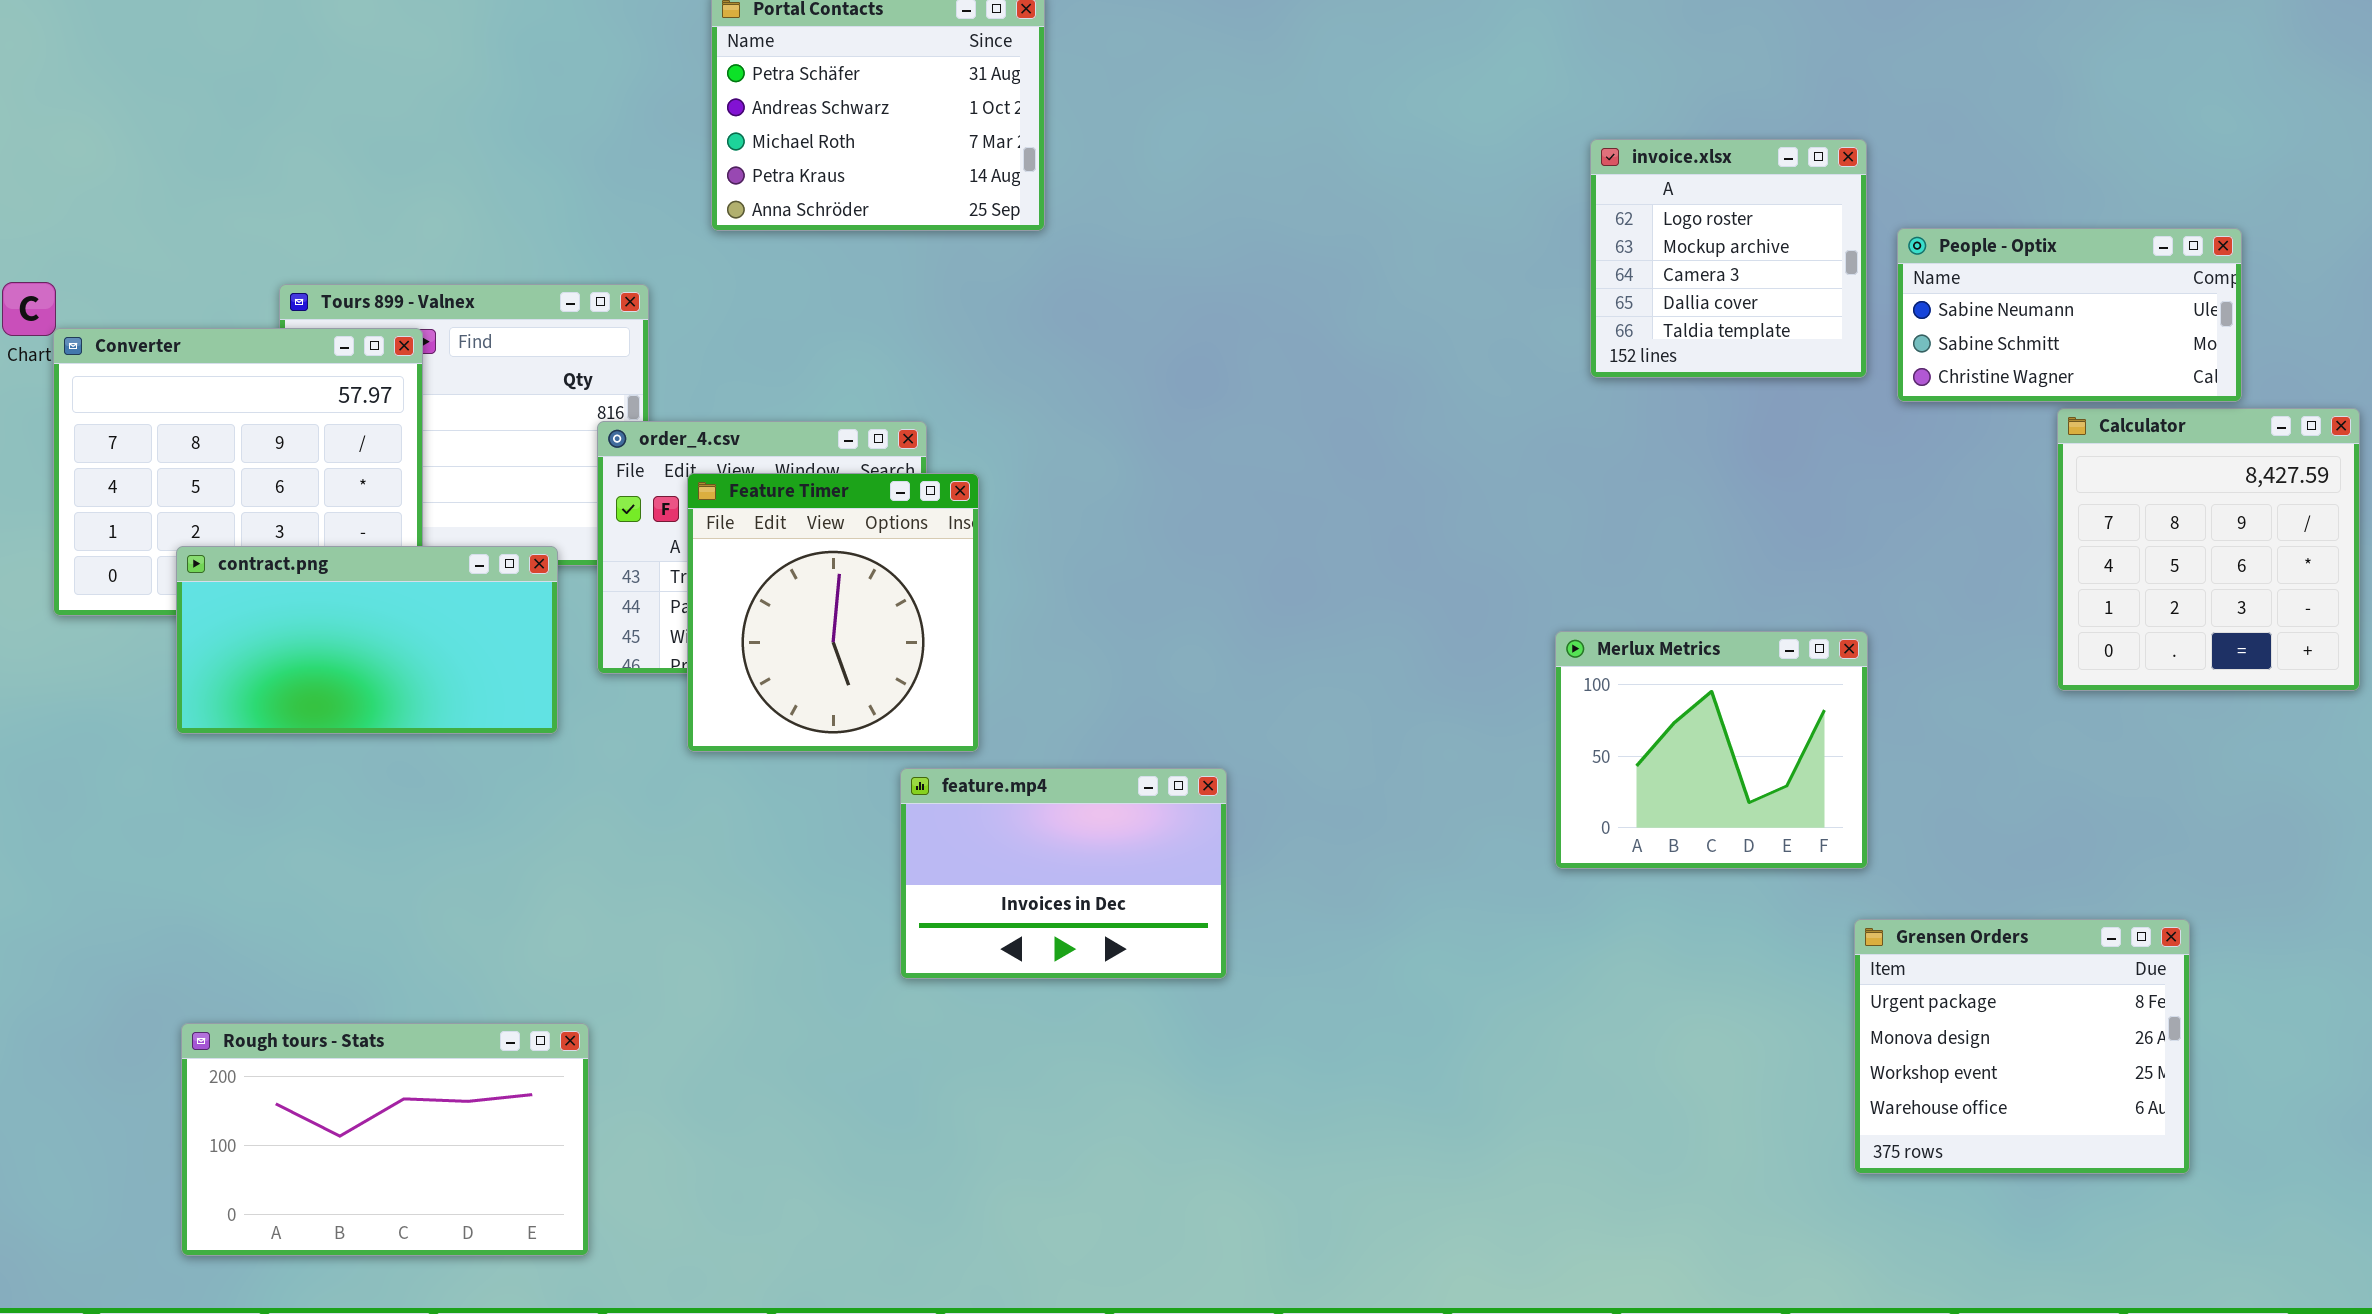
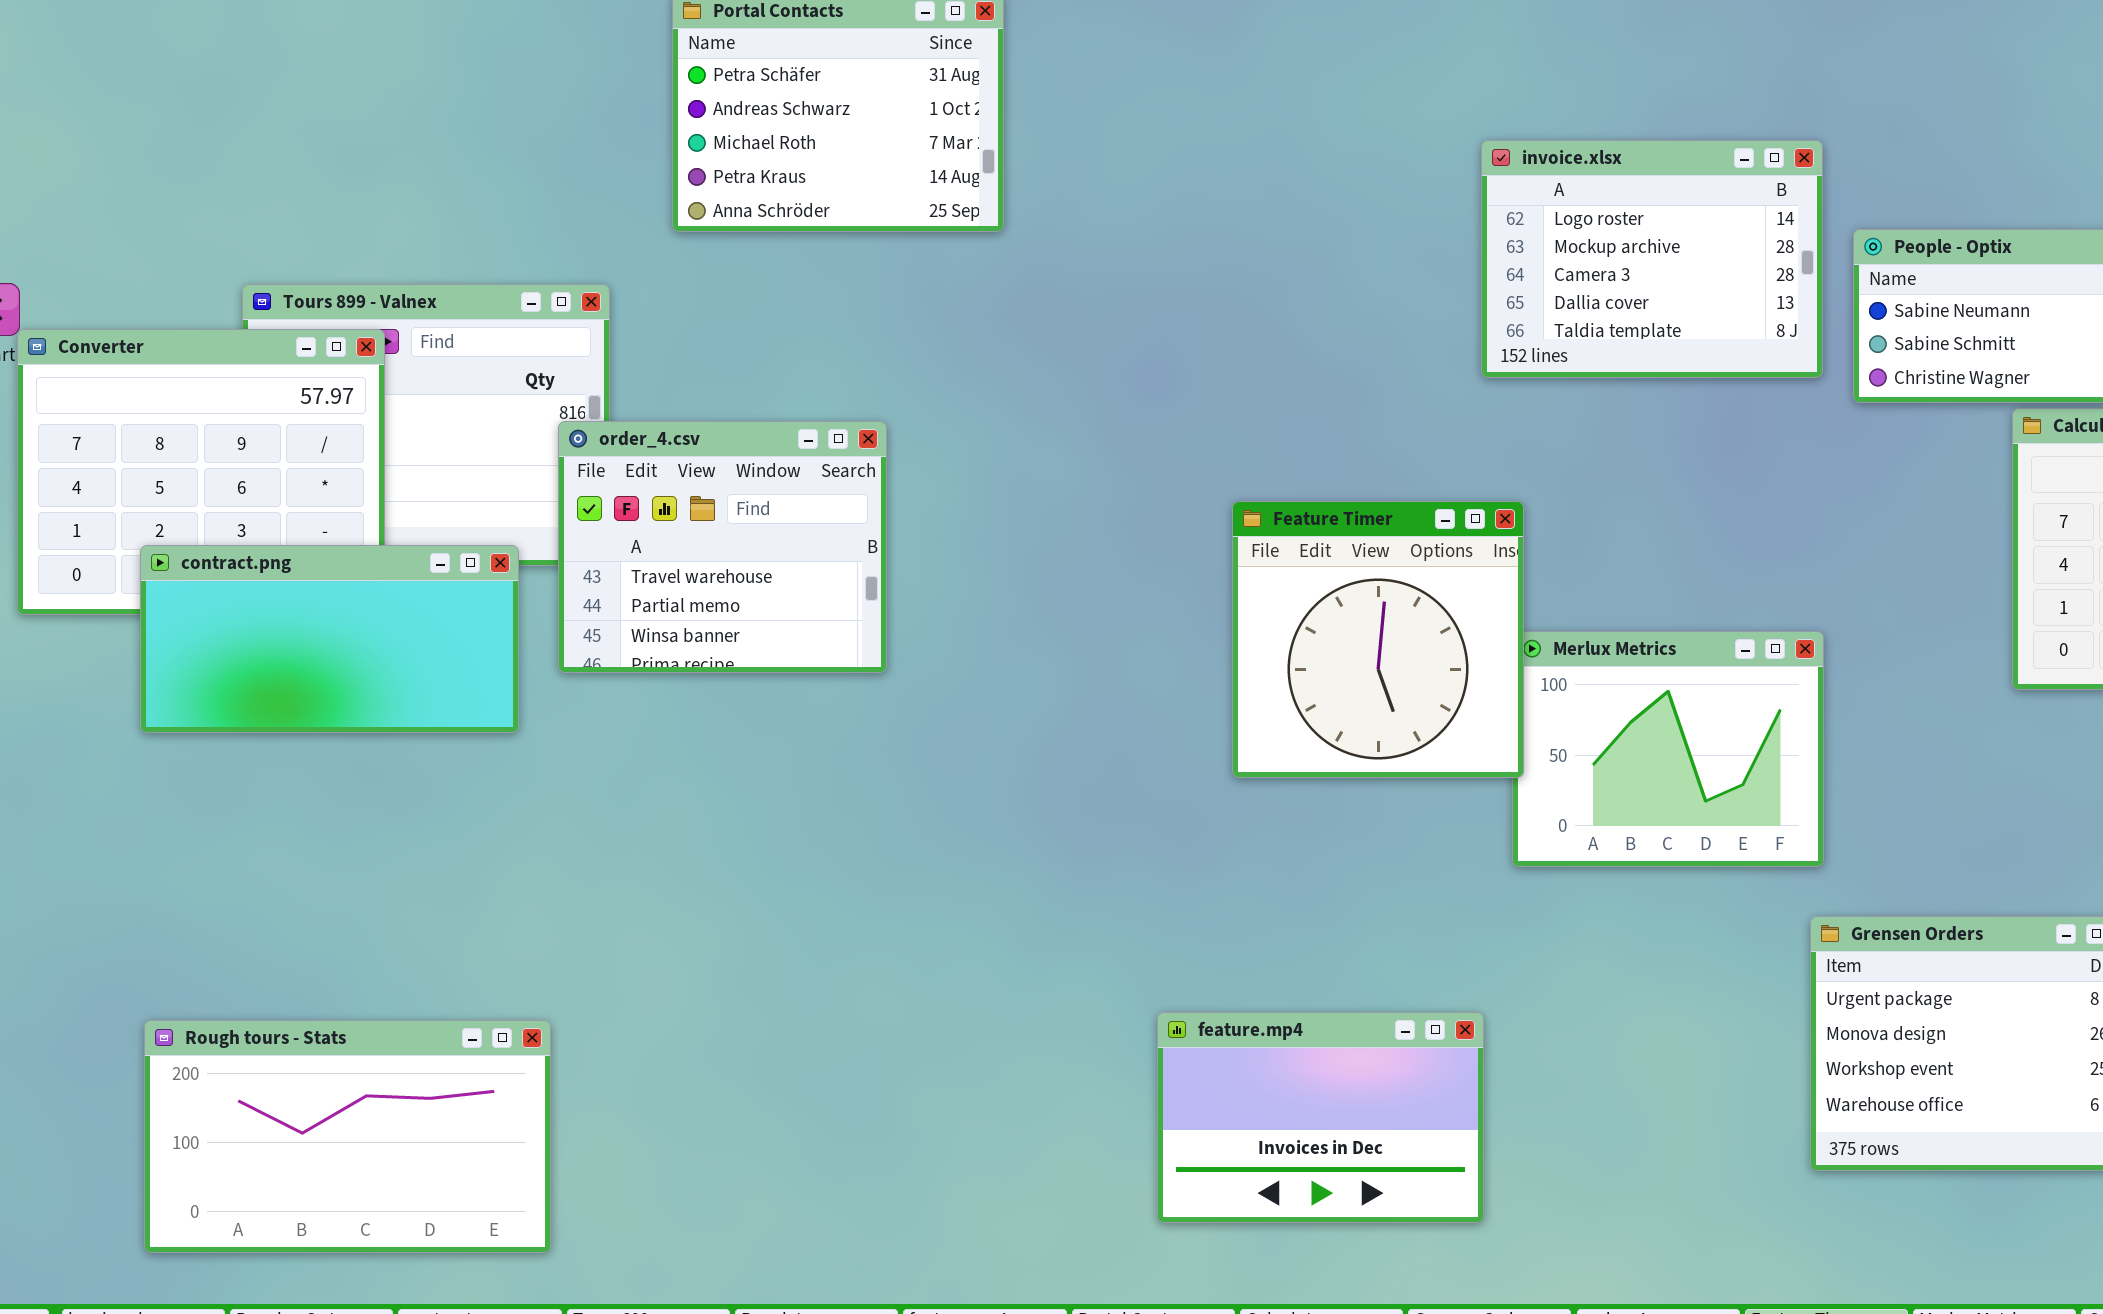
invoice.xlsx: [1590,139,1867,378] -> [1481,140,1823,378], resized
Feature Timer: [687,473,979,752] -> [1232,501,1524,778], moved
feature.mp4: [900,768,1227,979] -> [1157,1012,1484,1223], moved

